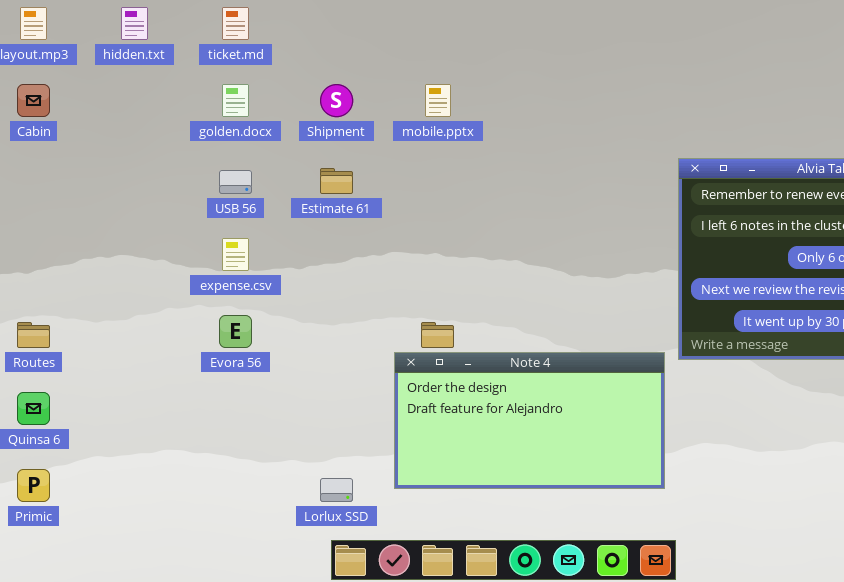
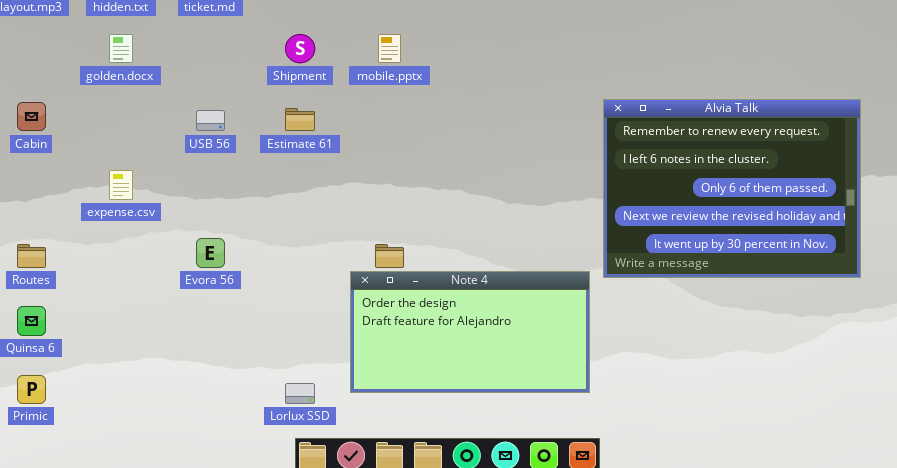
Cabin: [17,84,50,117] -> [17,102,46,131], moved
golden.docx: [222,84,249,117] -> [109,34,133,63], moved
expense.csv: [222,238,249,271] -> [109,170,133,200], moved

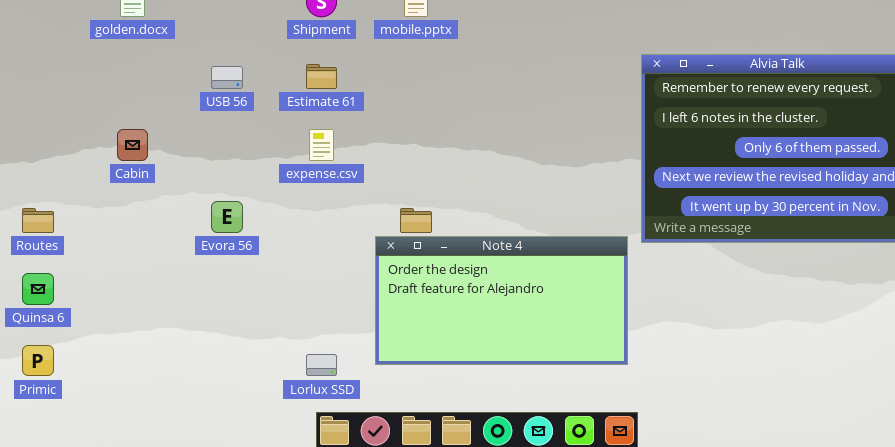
Cabin: [17,102,46,131] -> [117,129,148,161], moved
expense.csv: [109,170,133,200] -> [309,129,334,161], moved

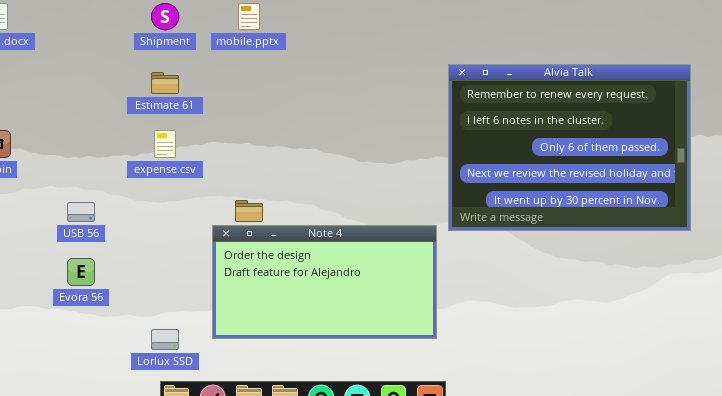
USB 56: [211,66,243,89] -> [67,202,95,222], moved
Evora 56: [211,201,243,233] -> [67,258,95,286], moved

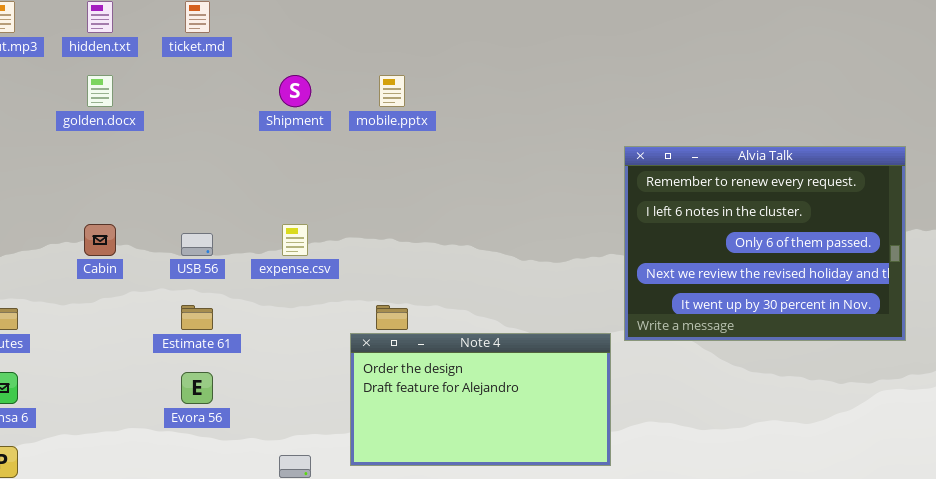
Estimate 61: [151,72,179,94] -> [181,305,213,330], moved
USB 56: [67,202,95,222] -> [181,233,213,256], moved

